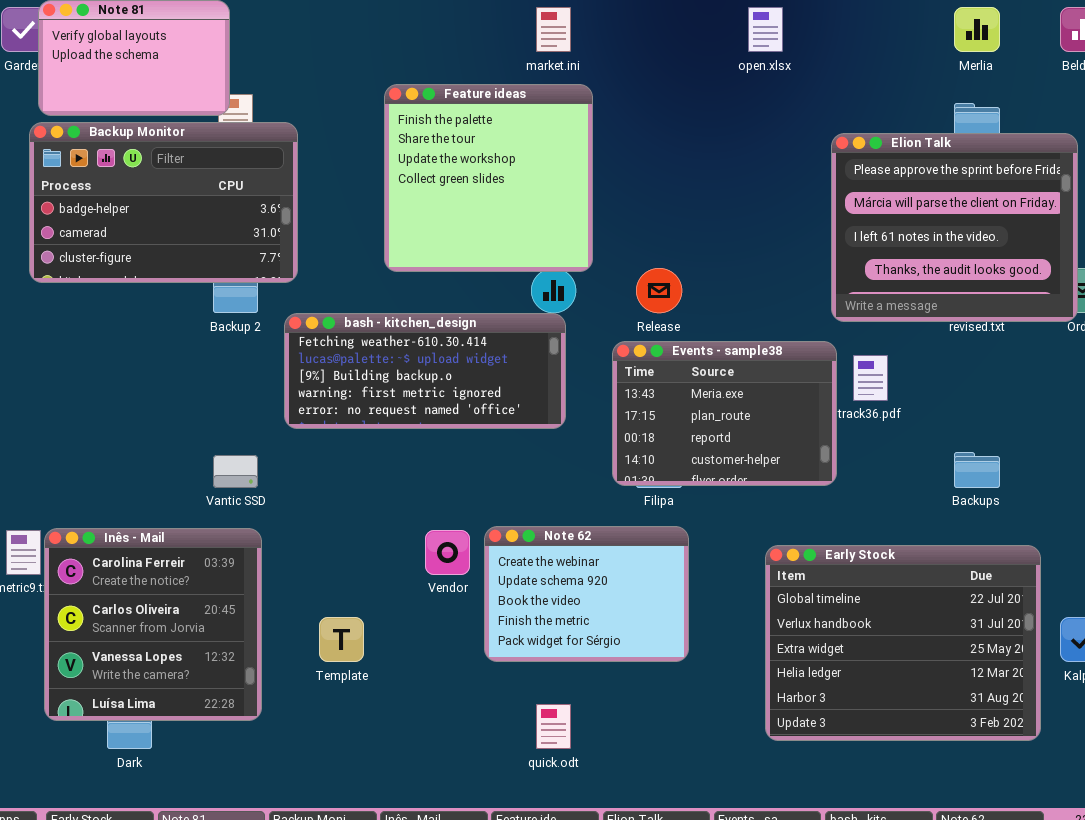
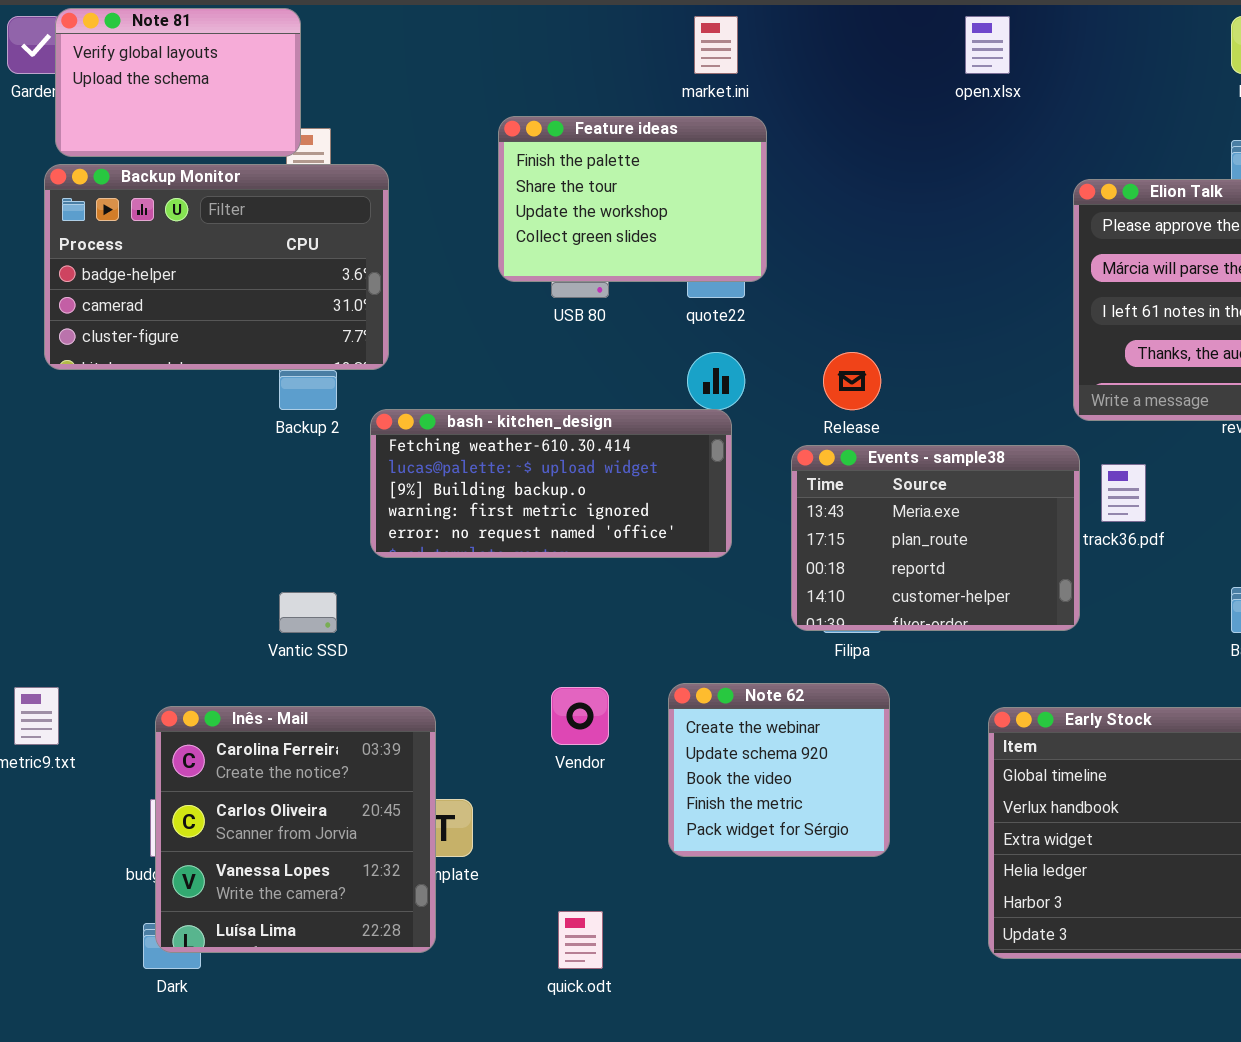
Feature ideas: [384,84,593,272] -> [498,116,767,282], resized
Note 62: [484,526,689,662] -> [668,683,890,857], resized
Inês - Mail: [44,528,262,721] -> [155,706,436,953], moved
quick.odt: [536,704,571,749] -> [558,911,603,969], moved

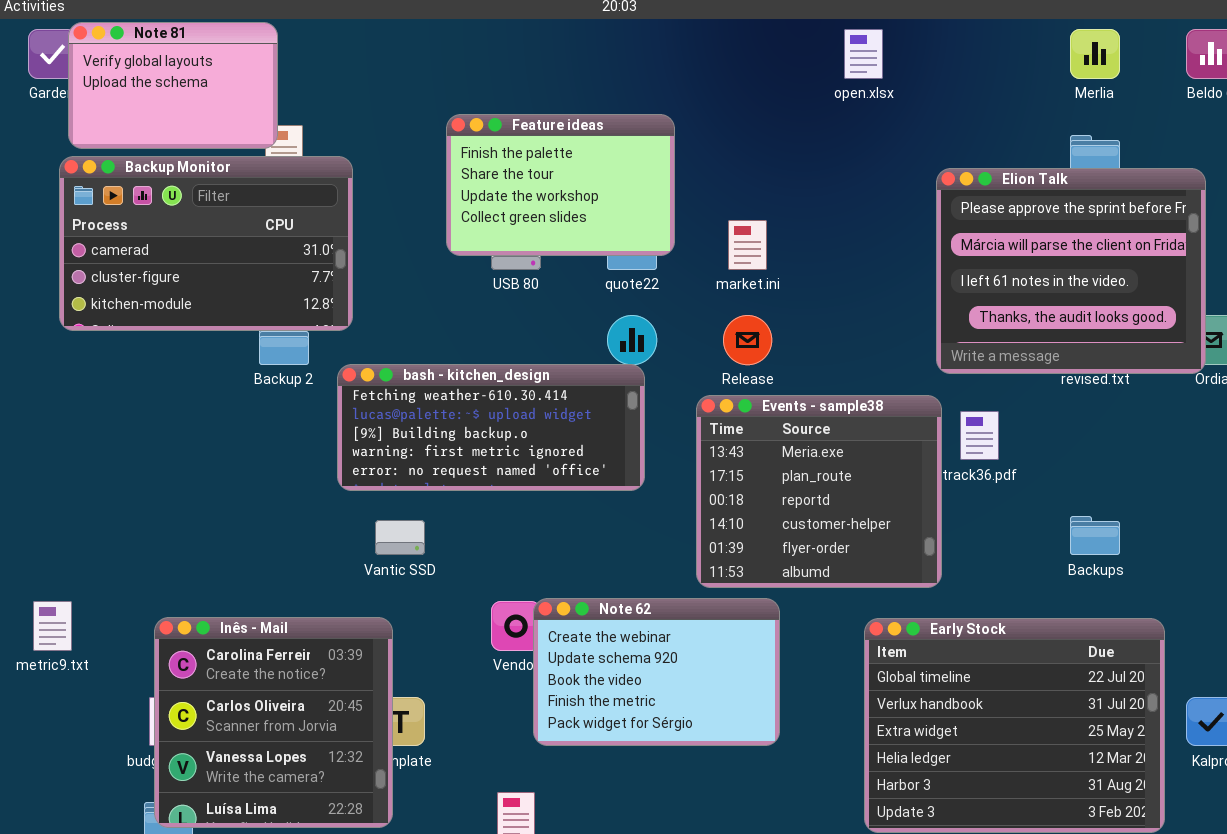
market.ini: [694,16,738,74] -> [728,220,767,270], moved
Backup Monitor: [44,164,389,370] -> [59,156,353,331], scrolled down 1 row
Events - sample38: [791,445,1080,631] -> [696,395,942,588], resized
Vantic SSD: [279,592,337,633] -> [375,520,425,555], moved
Note 62: [668,683,890,857] -> [533,598,780,746], resized

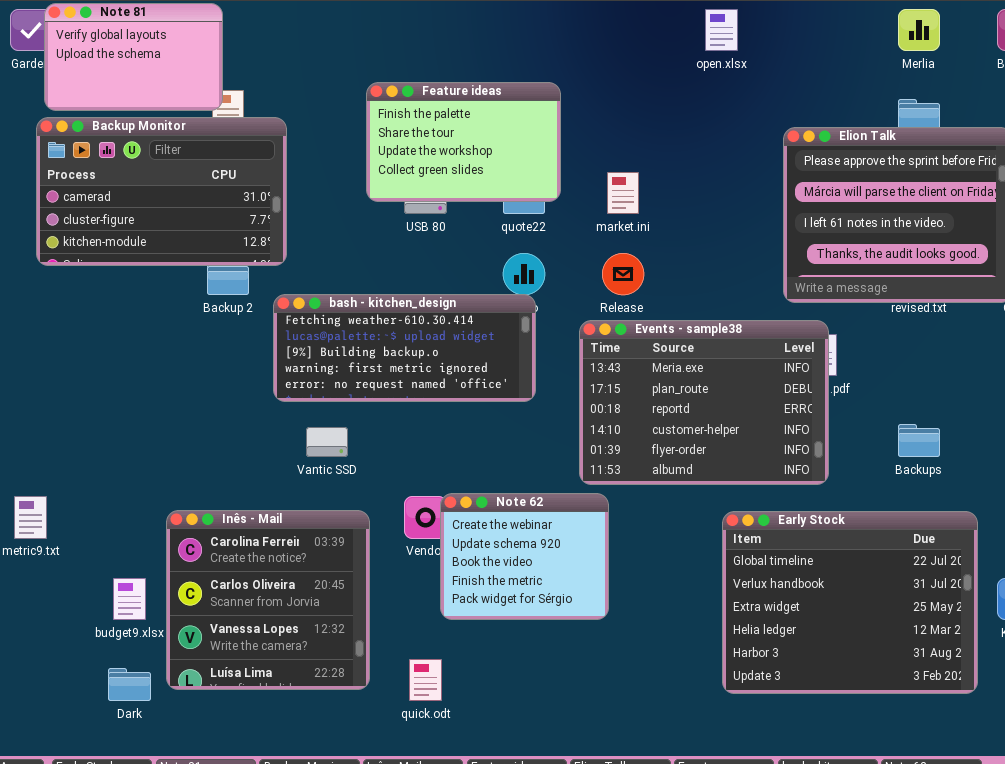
Events - sample38: [696,395,942,588] -> [579,320,829,485], resized
Note 62: [533,598,780,746] -> [440,493,609,620], resized
Inês - Mail: [154,617,393,828] -> [166,510,370,690], moved

